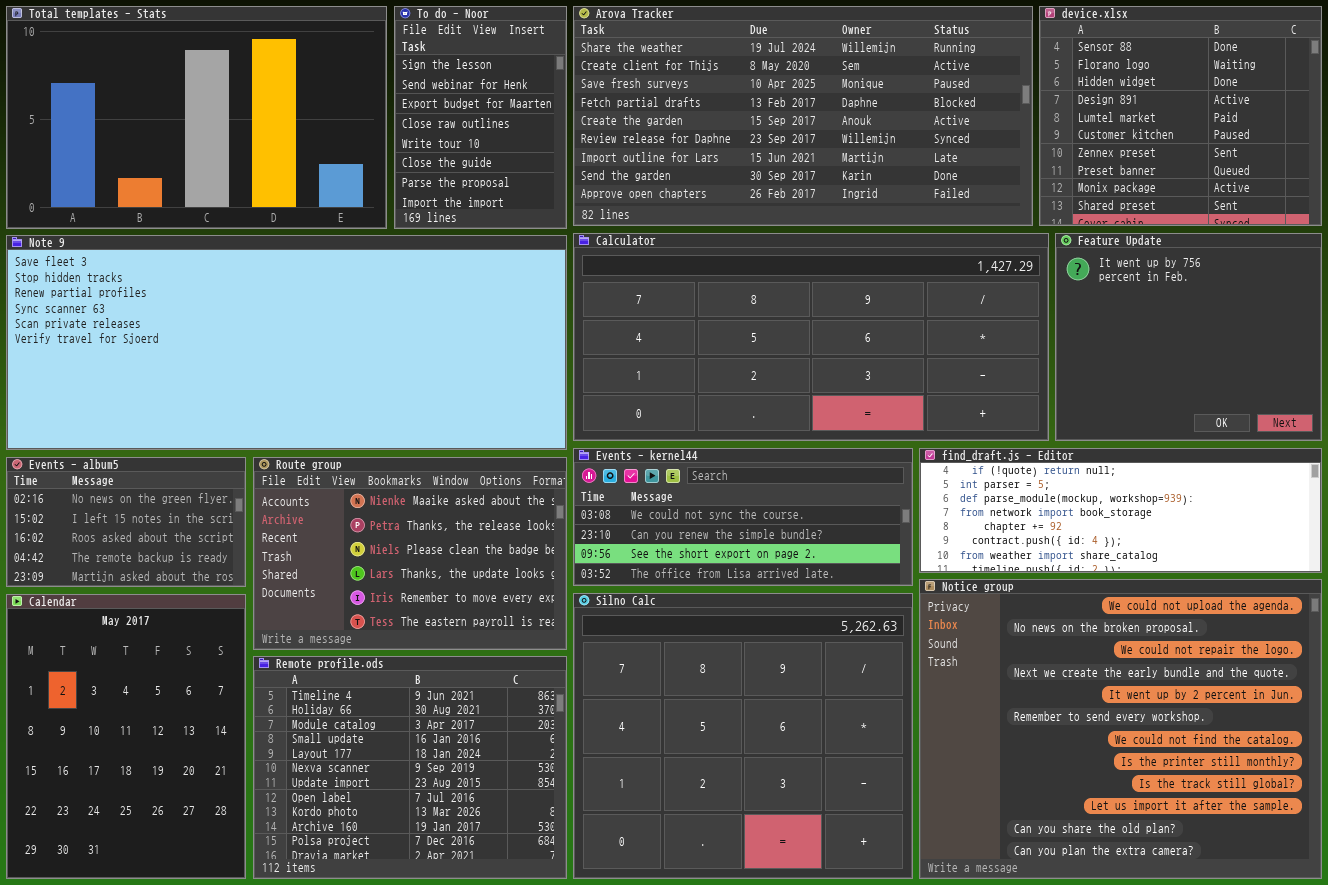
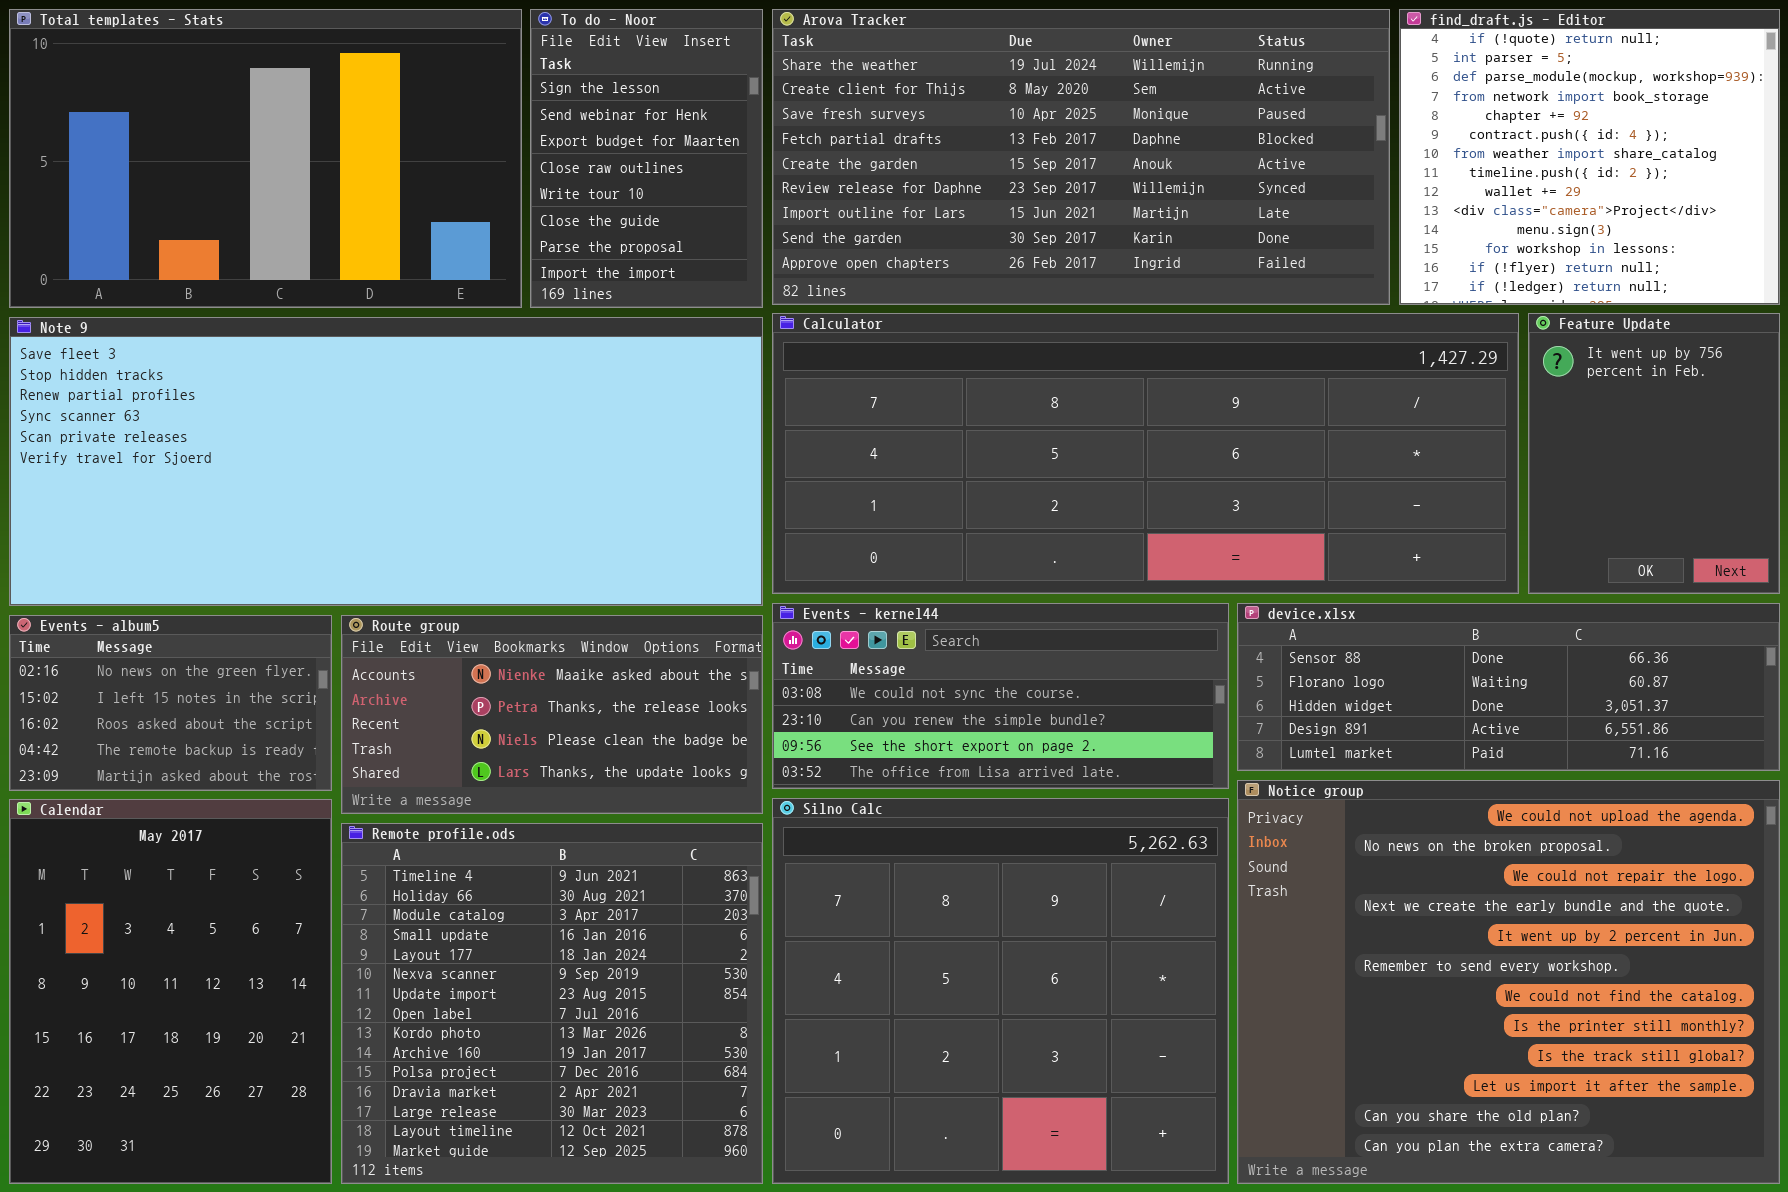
device.xlsx: [1039,6,1322,226] -> [1237,603,1780,771], moved, resized
Calculator: [573,233,1049,441] -> [772,313,1519,594], resized
Feature Update: [1055,233,1322,441] -> [1528,313,1780,594], resized
find_draft.js - Editor: [919,448,1322,573] -> [1399,9,1780,305], moved, resized
Route group: [253,457,567,650] -> [341,615,763,814], resized
Remote profile.ods: [253,656,567,879] -> [341,823,763,1184], resized

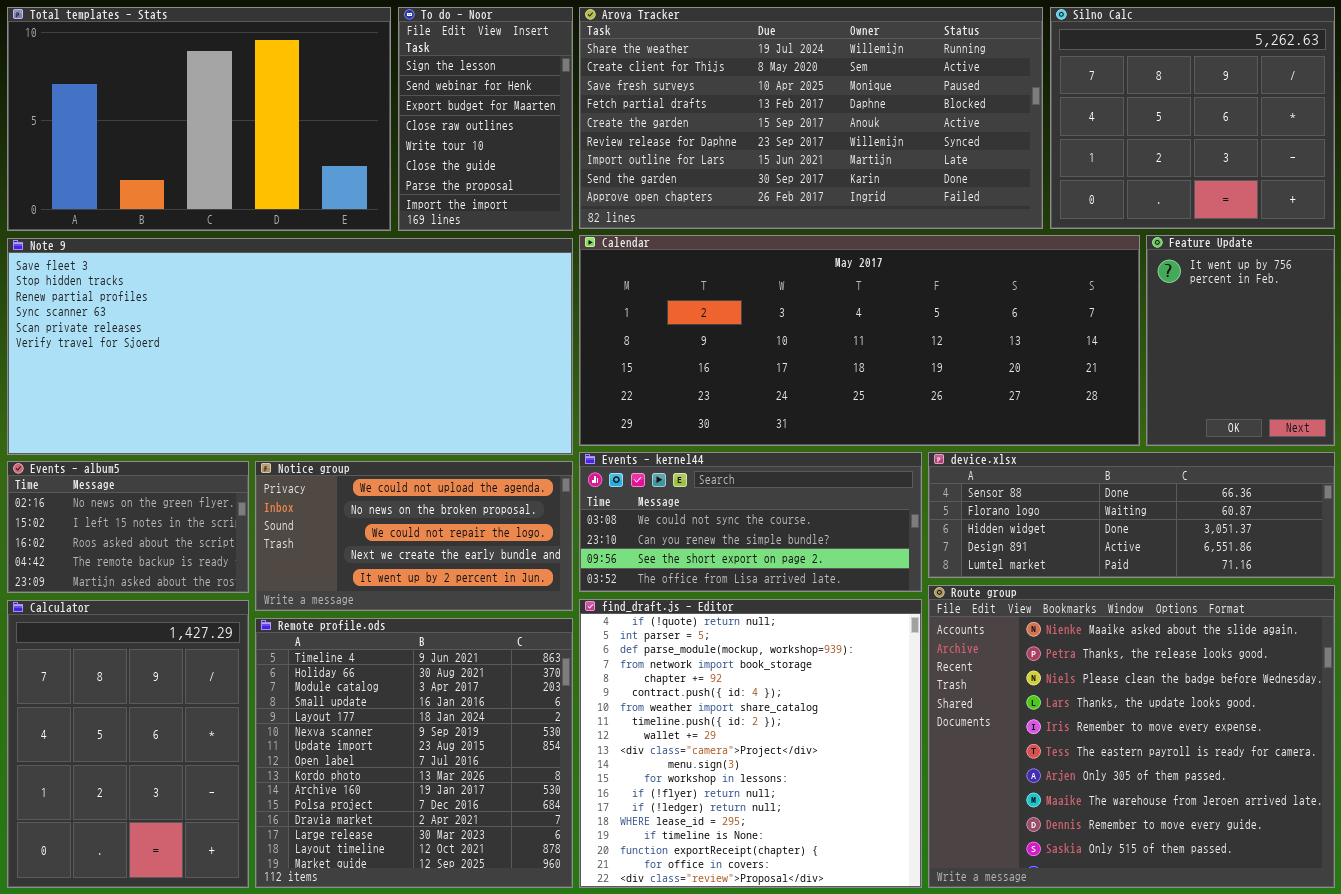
find_draft.js - Editor: [1399,9,1780,305] -> [579,599,922,888], moved, resized
Calculator: [772,313,1519,594] -> [7,600,249,888], moved, resized
Route group: [341,615,763,814] -> [928,585,1335,888], moved, resized
Notice group: [1237,780,1780,1184] -> [255,461,573,611], moved, resized
Silno Calc: [772,798,1229,1184] -> [1050,7,1335,229], moved, resized
Calendar: [9,799,332,1184] -> [579,235,1140,446], moved, resized

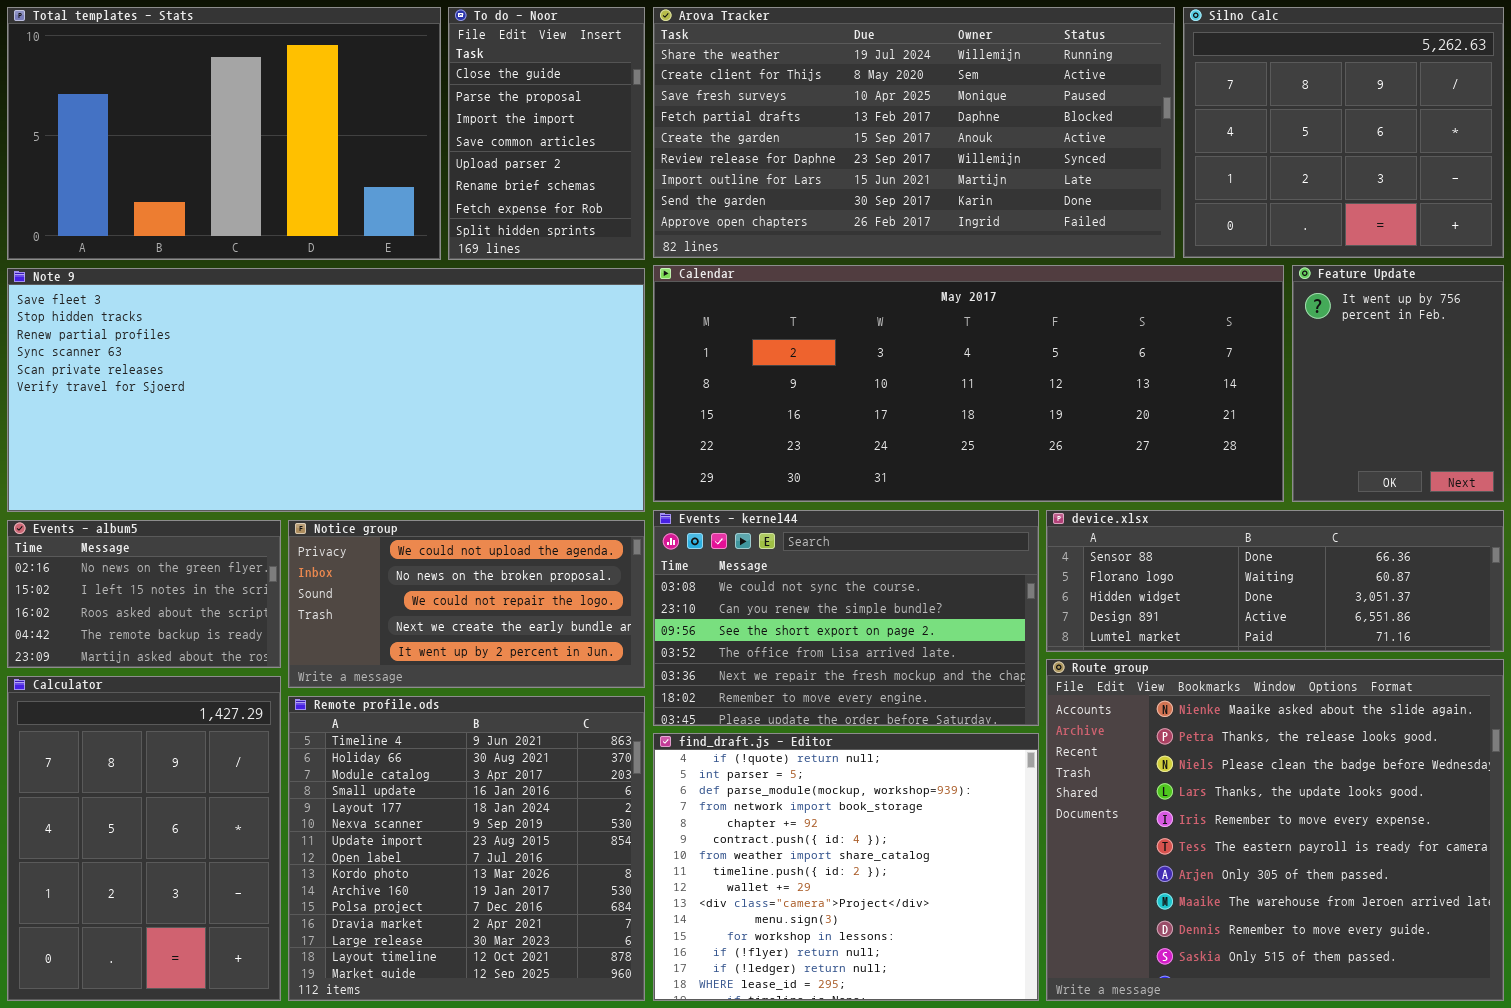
To do - Noor: [398,7,573,231] -> [448,7,645,260], scrolled down 5 rows
Events - kernel44: [579,452,922,592] -> [653,510,1039,726], resized
find_draft.js - Editor: [579,599,922,888] -> [653,733,1039,1001], resized

